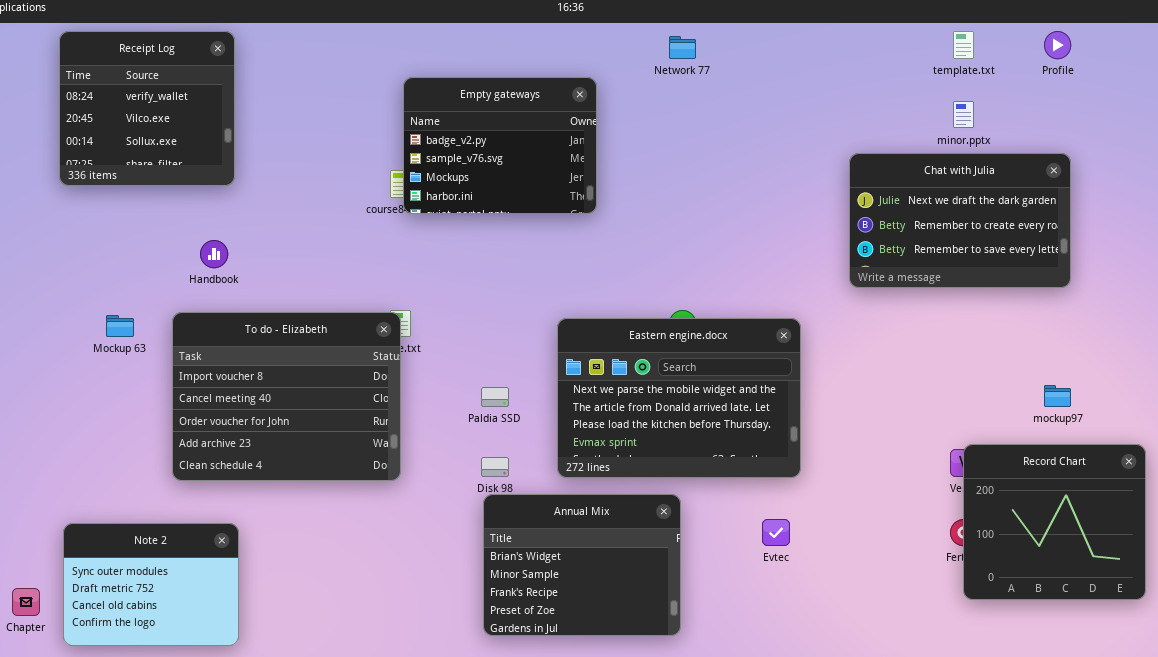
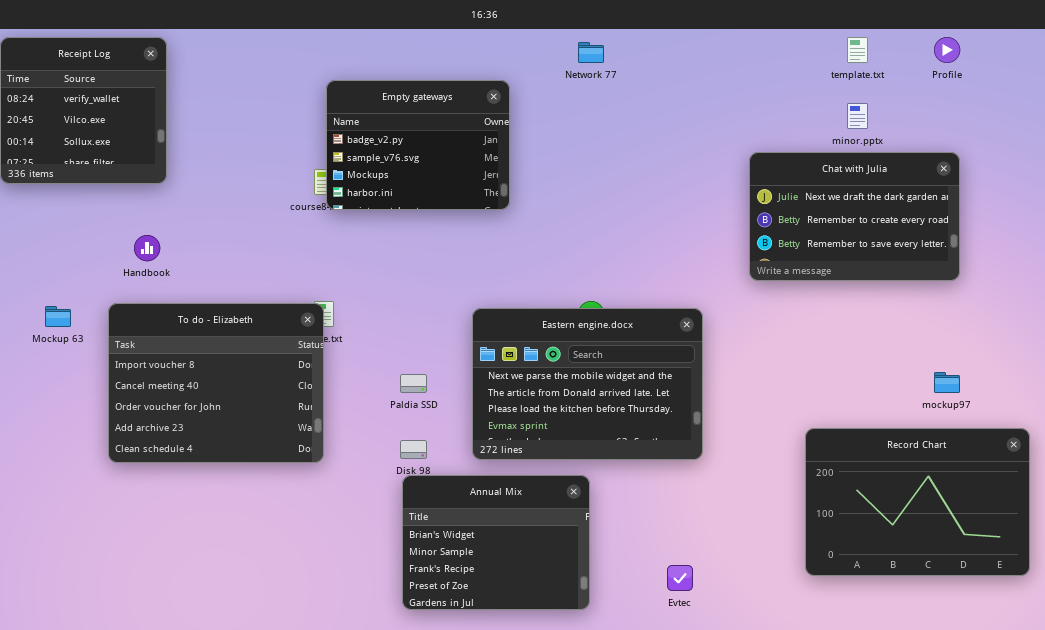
Record Chart: [963,444,1146,600] -> [805,428,1030,576], resized
Evtec: [762,519,790,546] -> [667,565,693,591], moved
Note 2: [63,523,239,646] -> none, closed

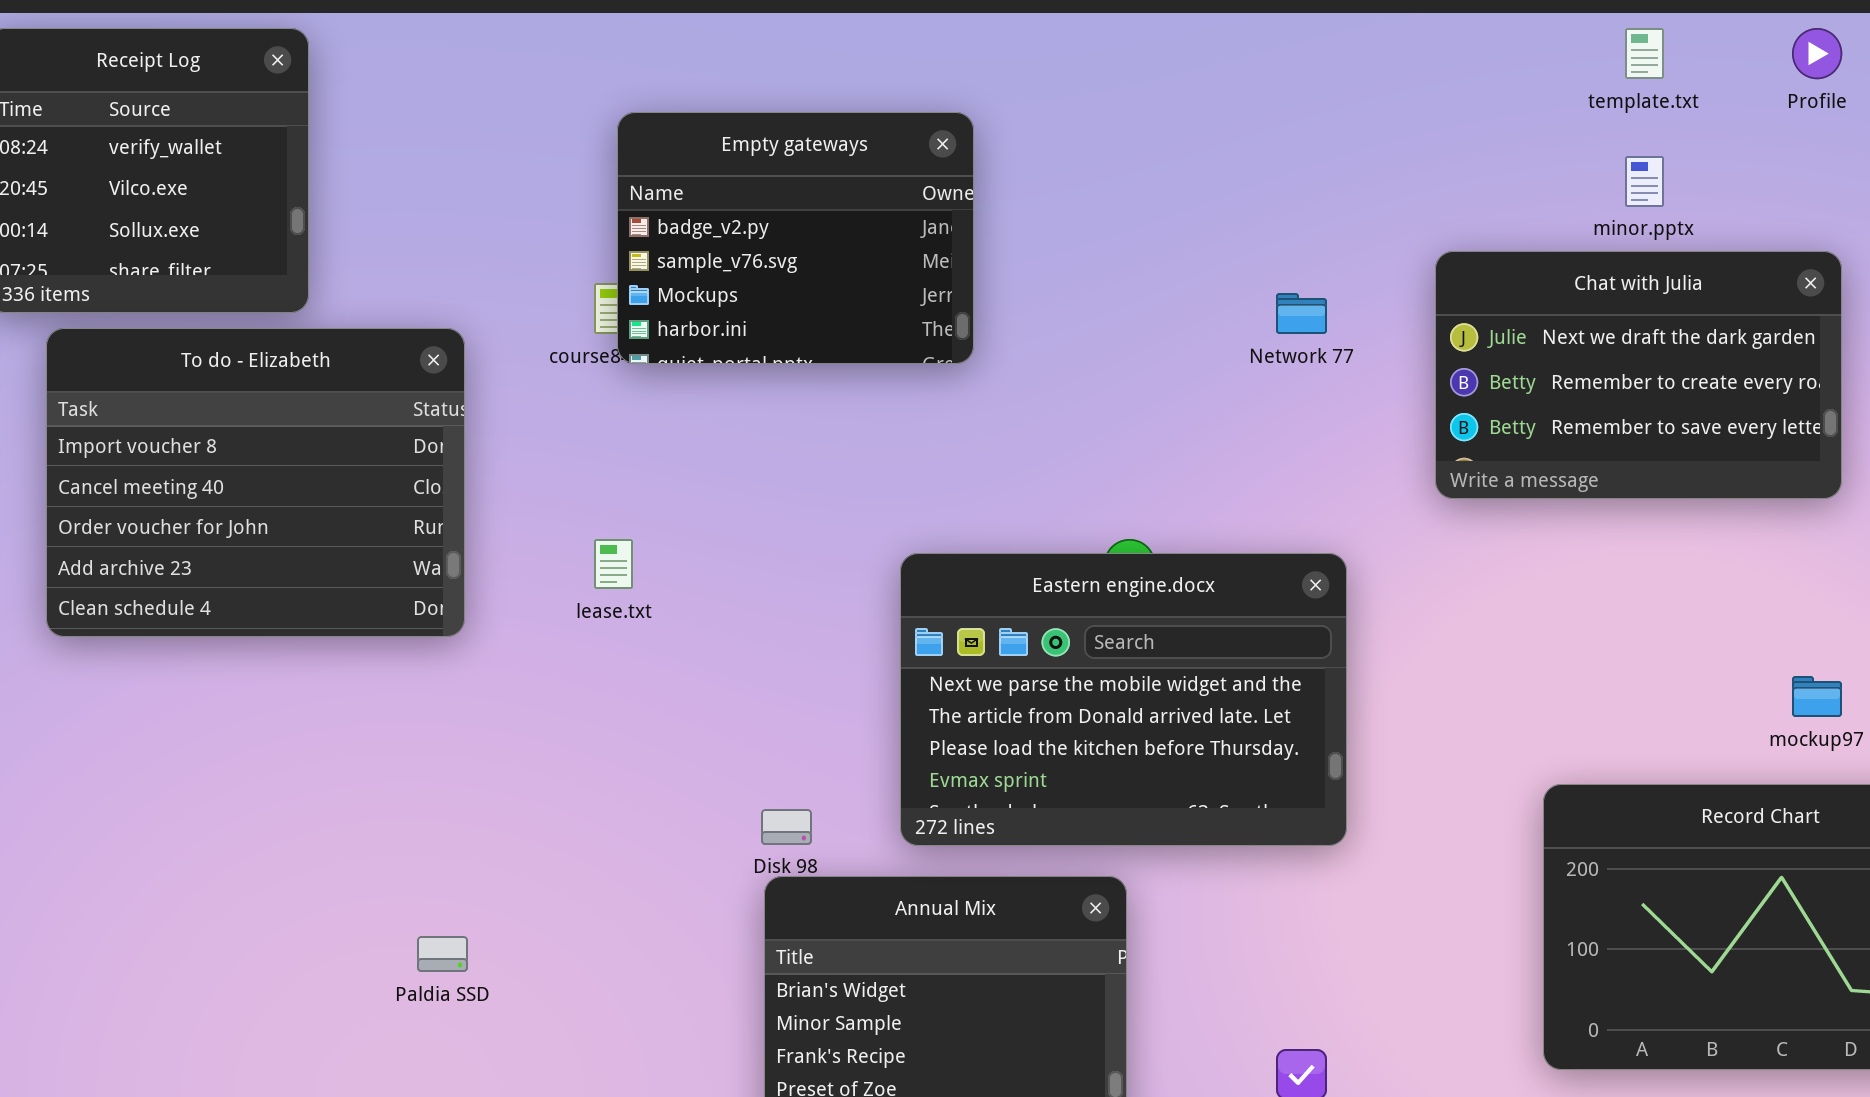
Network 77: [578,42,604,63] -> [1276,293,1327,334], moved
To do - Elizabeth: [108,303,324,463] -> [46,328,465,637], moved
Paldia SSD: [400,374,427,393] -> [417,936,468,972], moved

